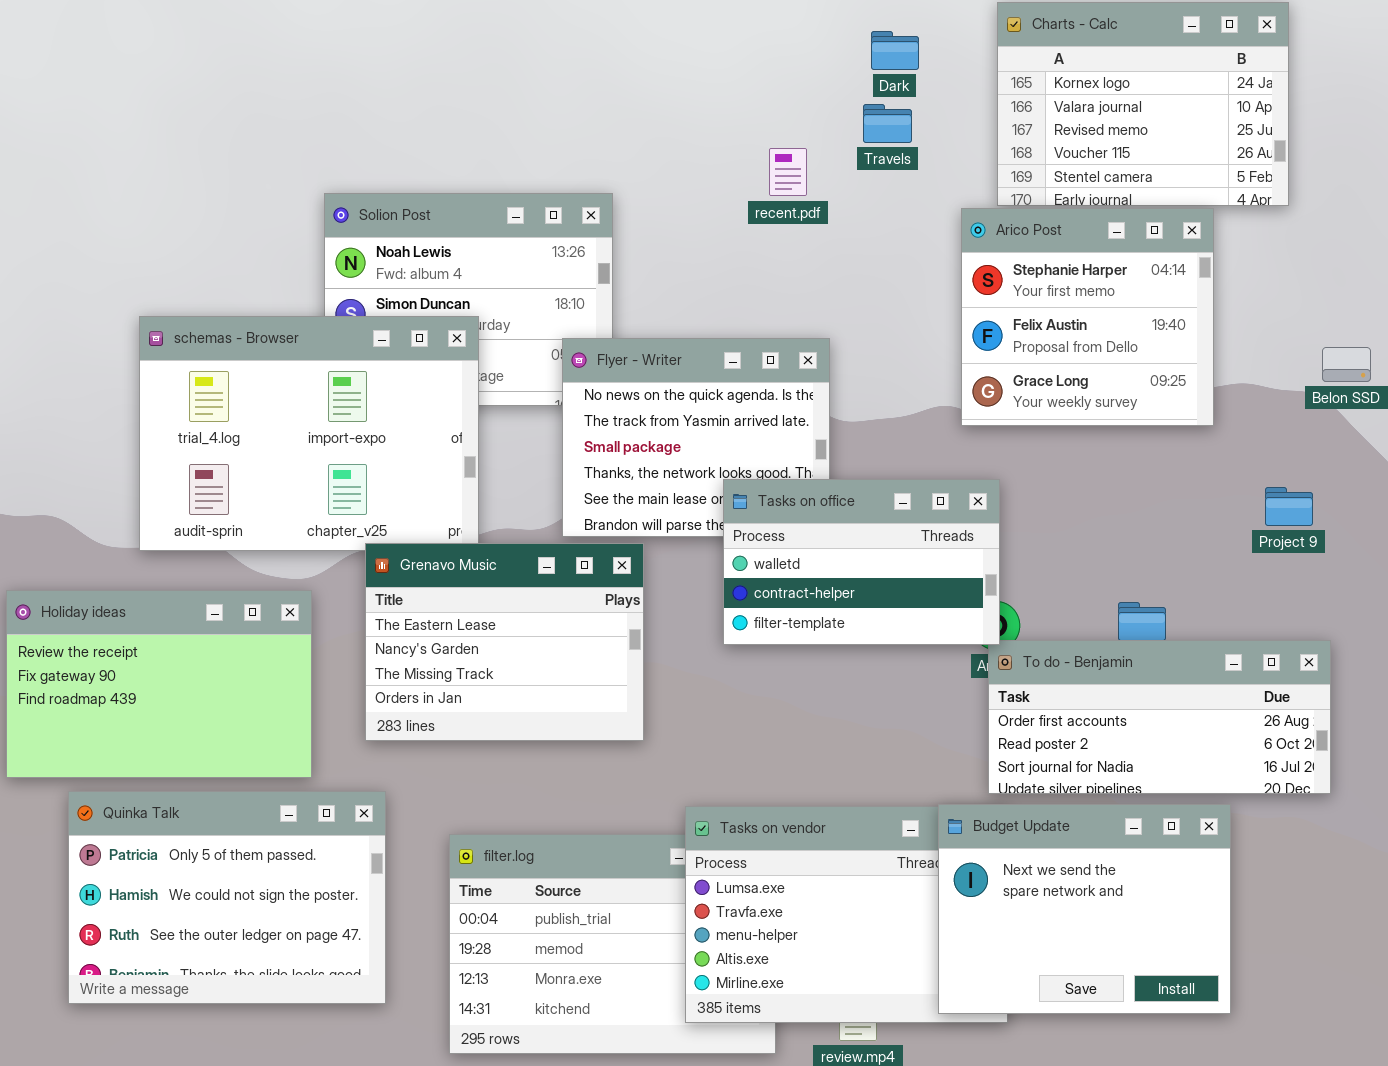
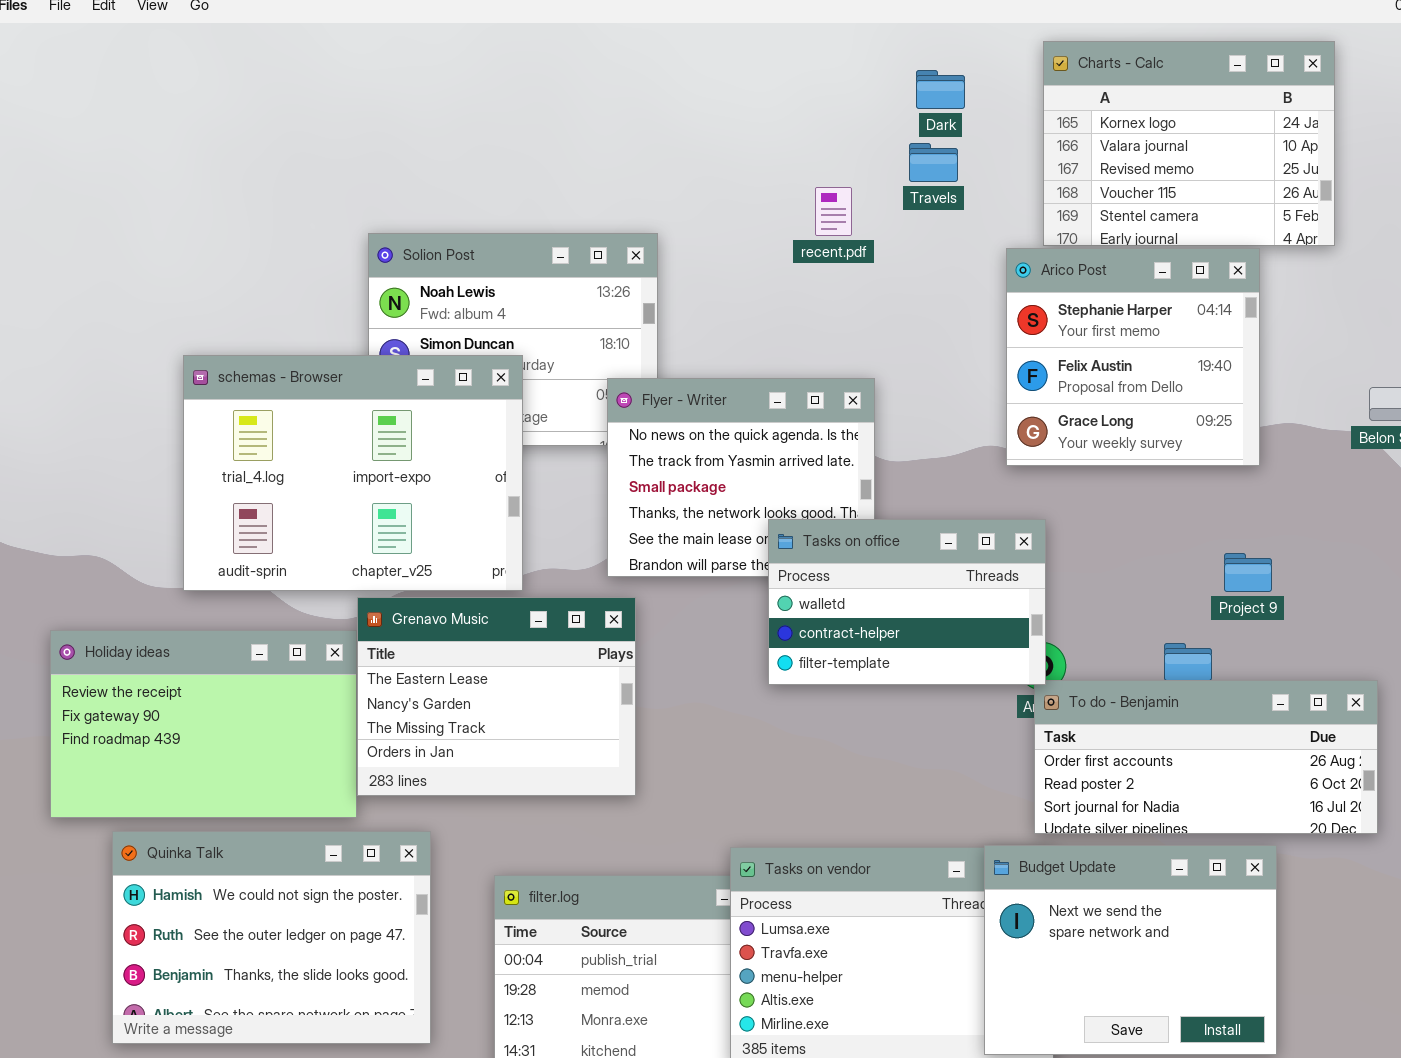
Project 9: [1265,487,1313,526] -> [1224,553,1272,592], moved
Grenavo Music: [365,543,644,741] -> [357,597,636,796], moved
Quinka Talk: [68,791,386,1004] -> [112,831,431,1044], scrolled down 1 row

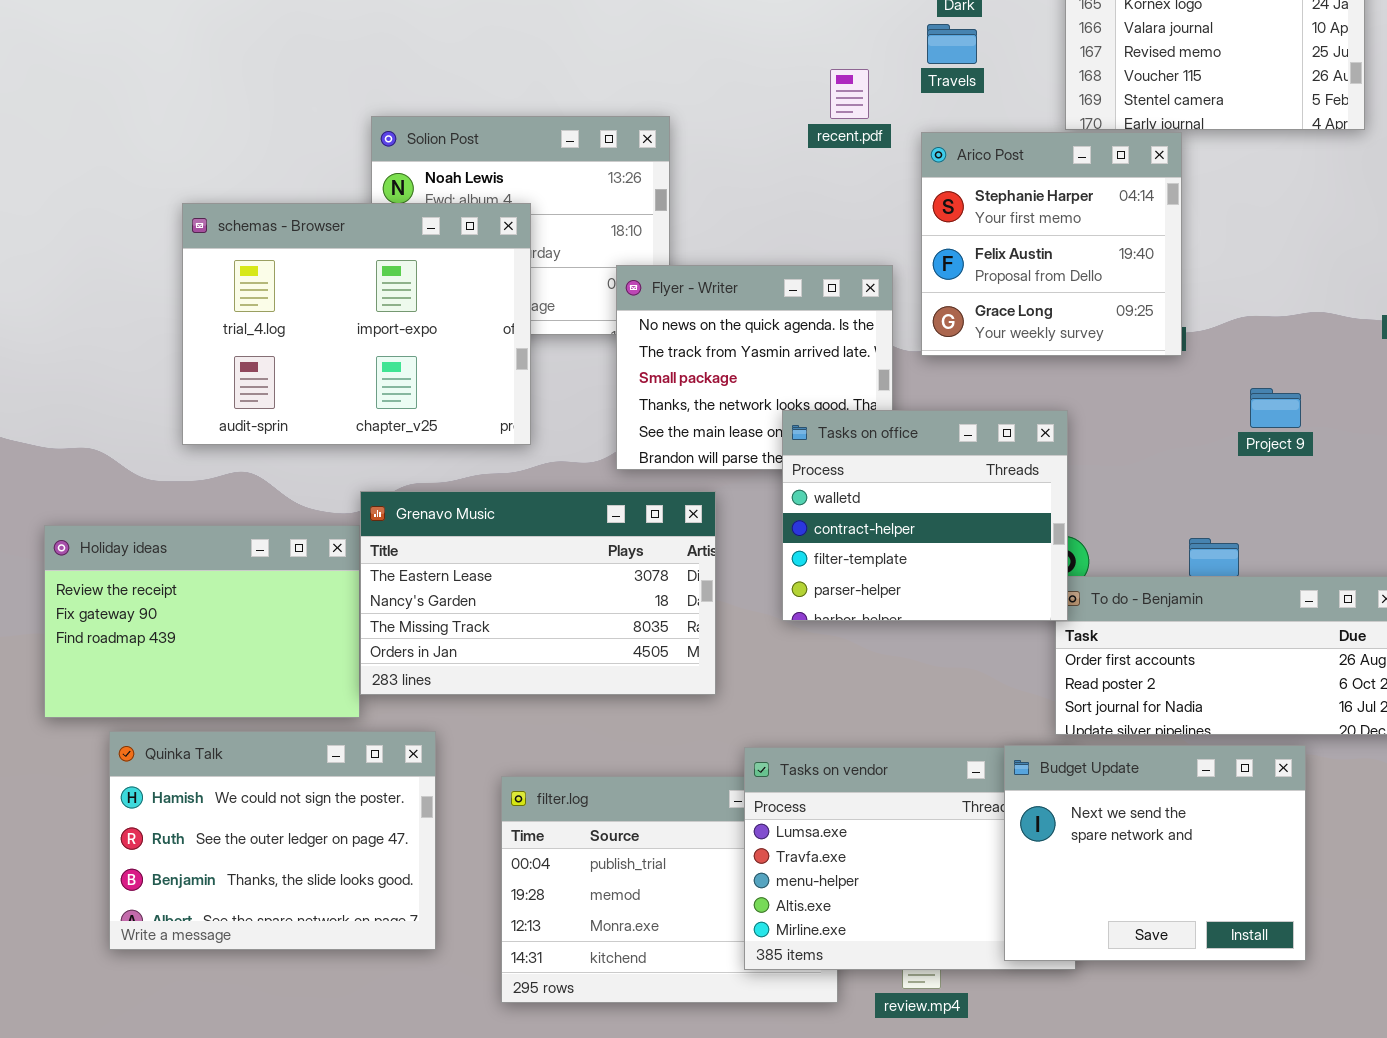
Arico Post: [1006,248,1260,466] -> [921,132,1182,356], moved
schemas - Browser: [183,355,523,591] -> [182,203,531,445], moved
Tasks on office: [768,519,1046,685] -> [782,410,1068,621], resized
Project 9: [1224,553,1272,592] -> [1250,388,1301,428], moved
Grenavo Music: [357,597,636,796] -> [360,491,716,695], resized

